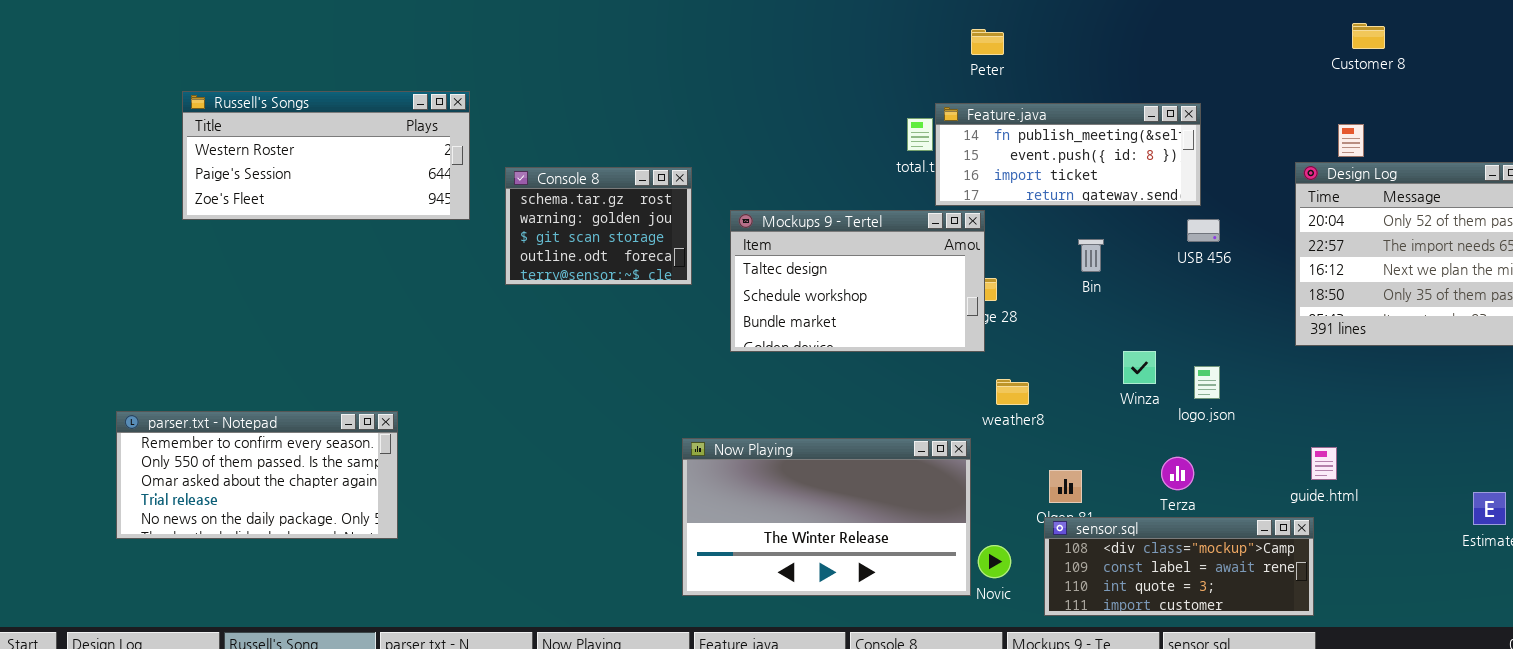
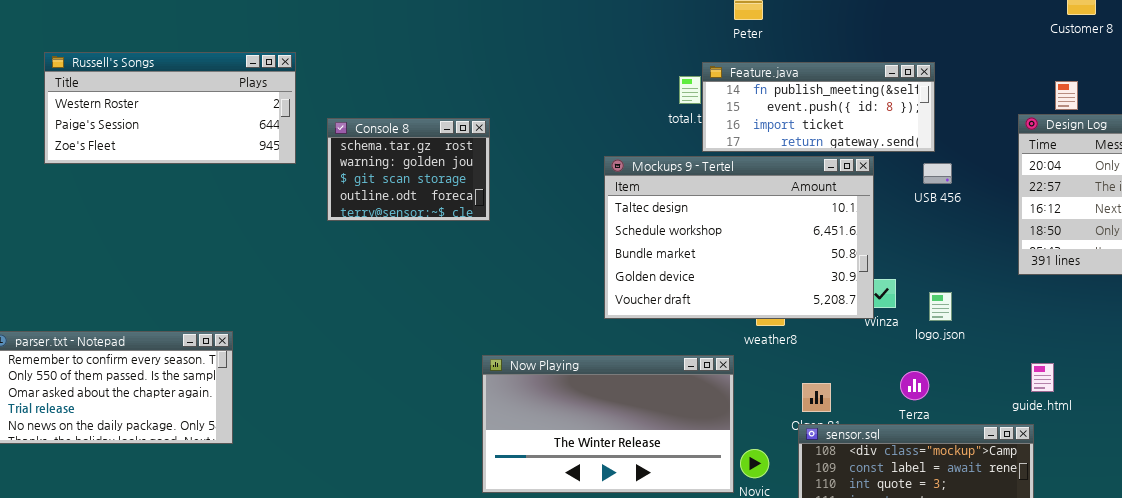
Mockups 9 - Tertel: [730,210,985,352] -> [604,156,874,319], moved, resized

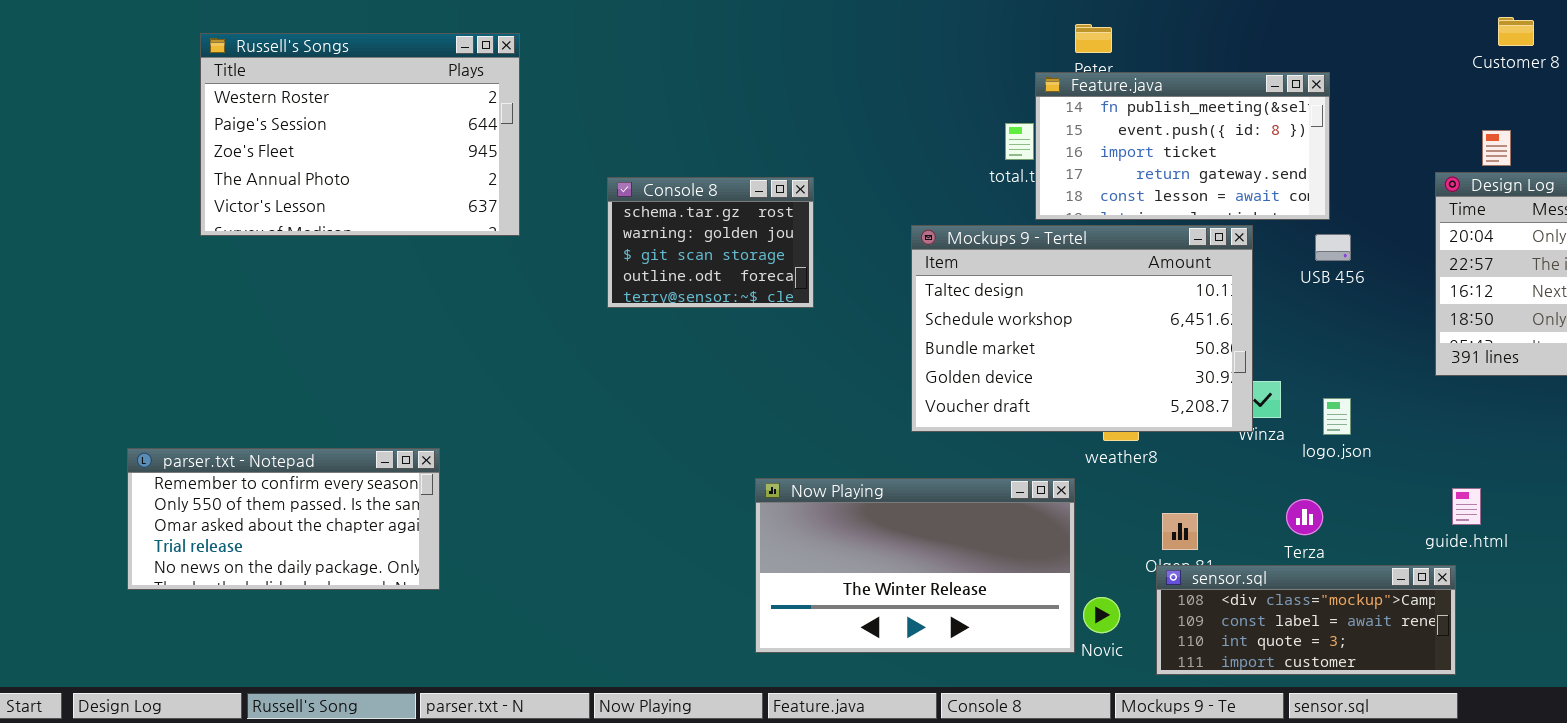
Russell's Songs: [44,52,296,164] -> [200,33,520,236], resized
Feature.java: [702,62,935,152] -> [1035,72,1330,220], resized
Console 8: [327,118,490,221] -> [607,177,814,308], moved

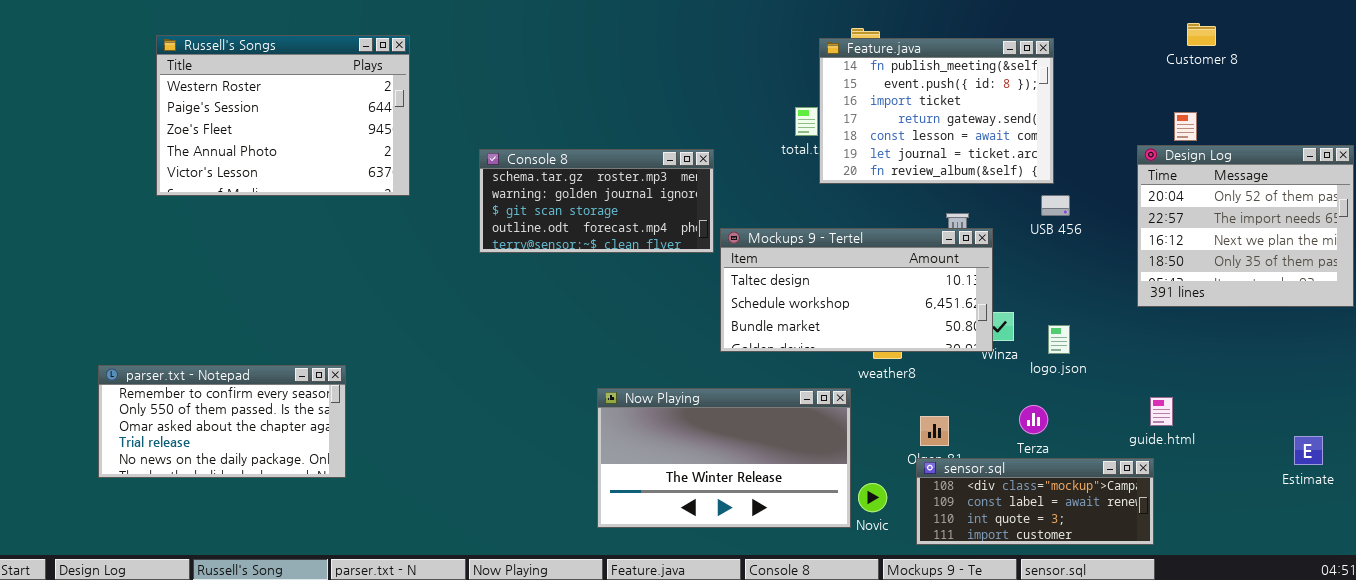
Feature.java: [1035,72,1330,220] -> [819,38,1054,184], resized
Console 8: [607,177,814,308] -> [479,149,714,253], resized
Mockups 9 - Tertel: [911,225,1253,432] -> [720,228,993,352], resized

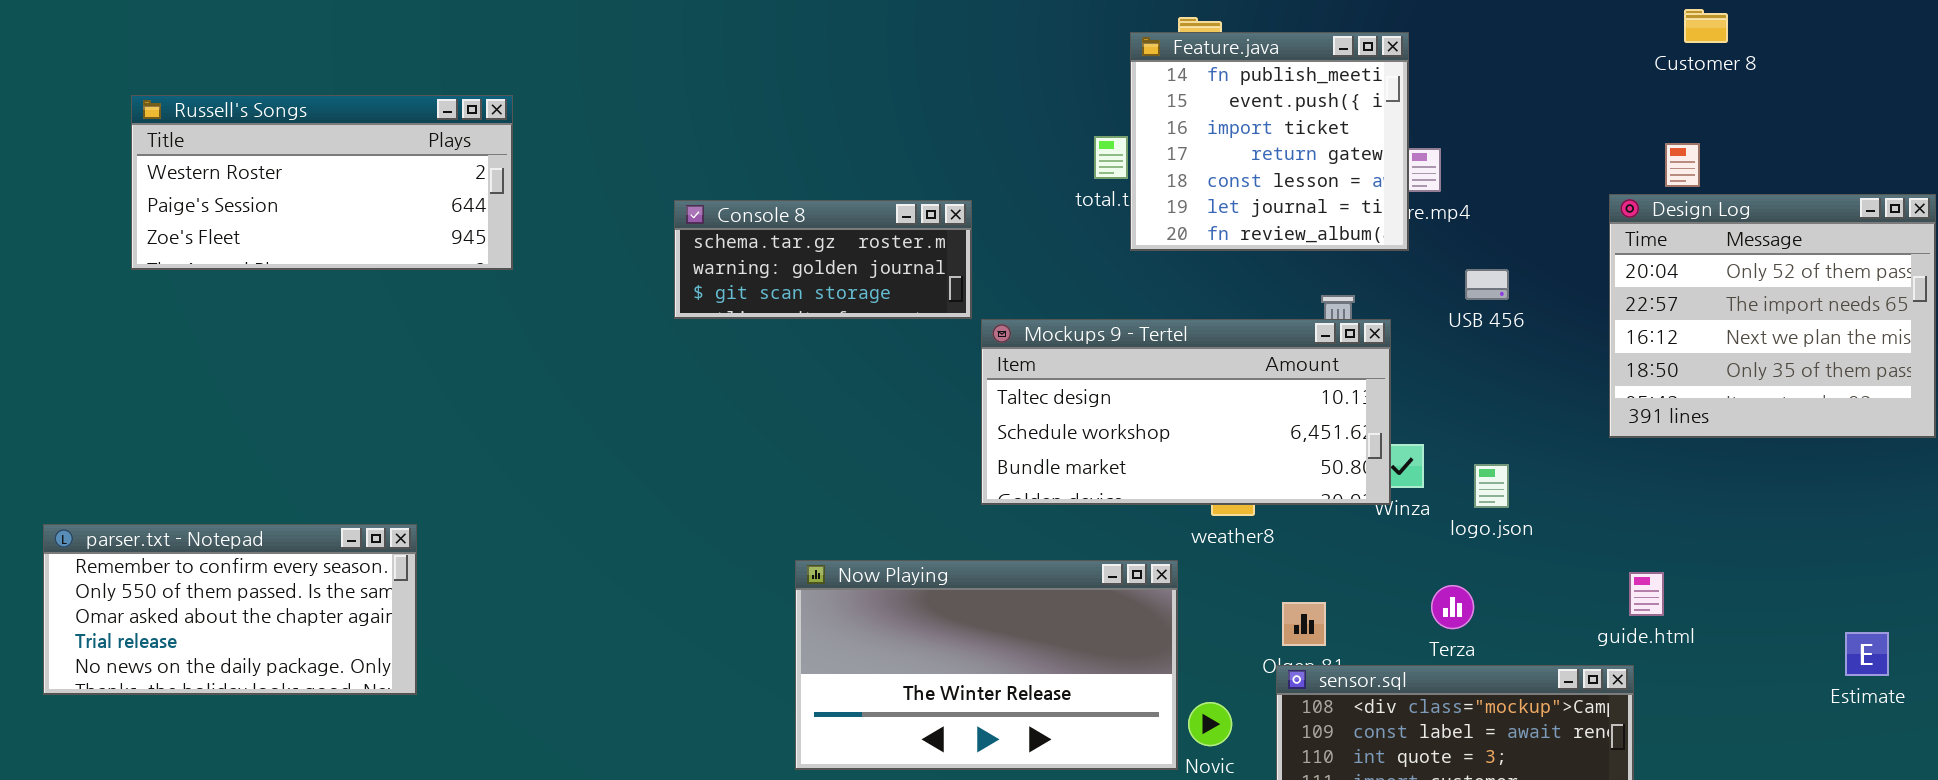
Russell's Songs: [156,35,410,196] -> [131,95,513,270], resized
Feature.java: [819,38,1054,184] -> [1130,32,1409,251], resized
Console 8: [479,149,714,253] -> [674,200,972,319], resized

